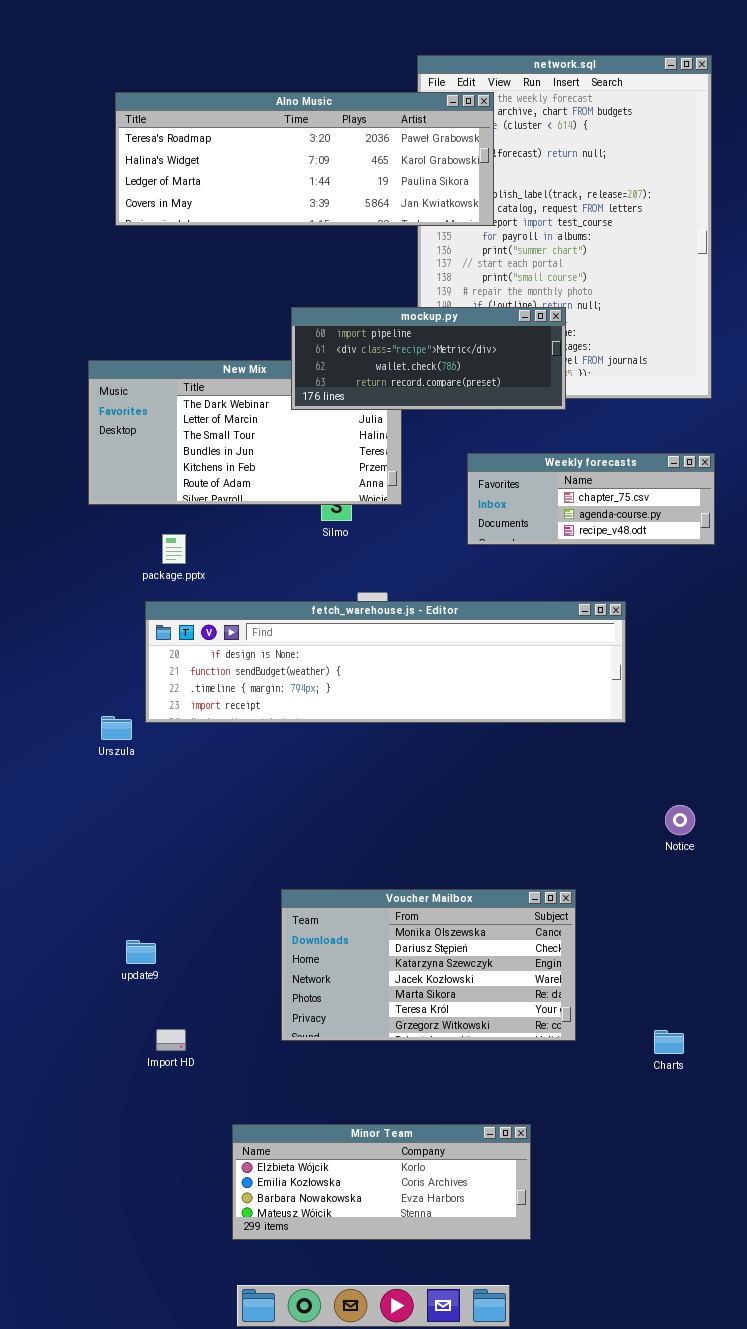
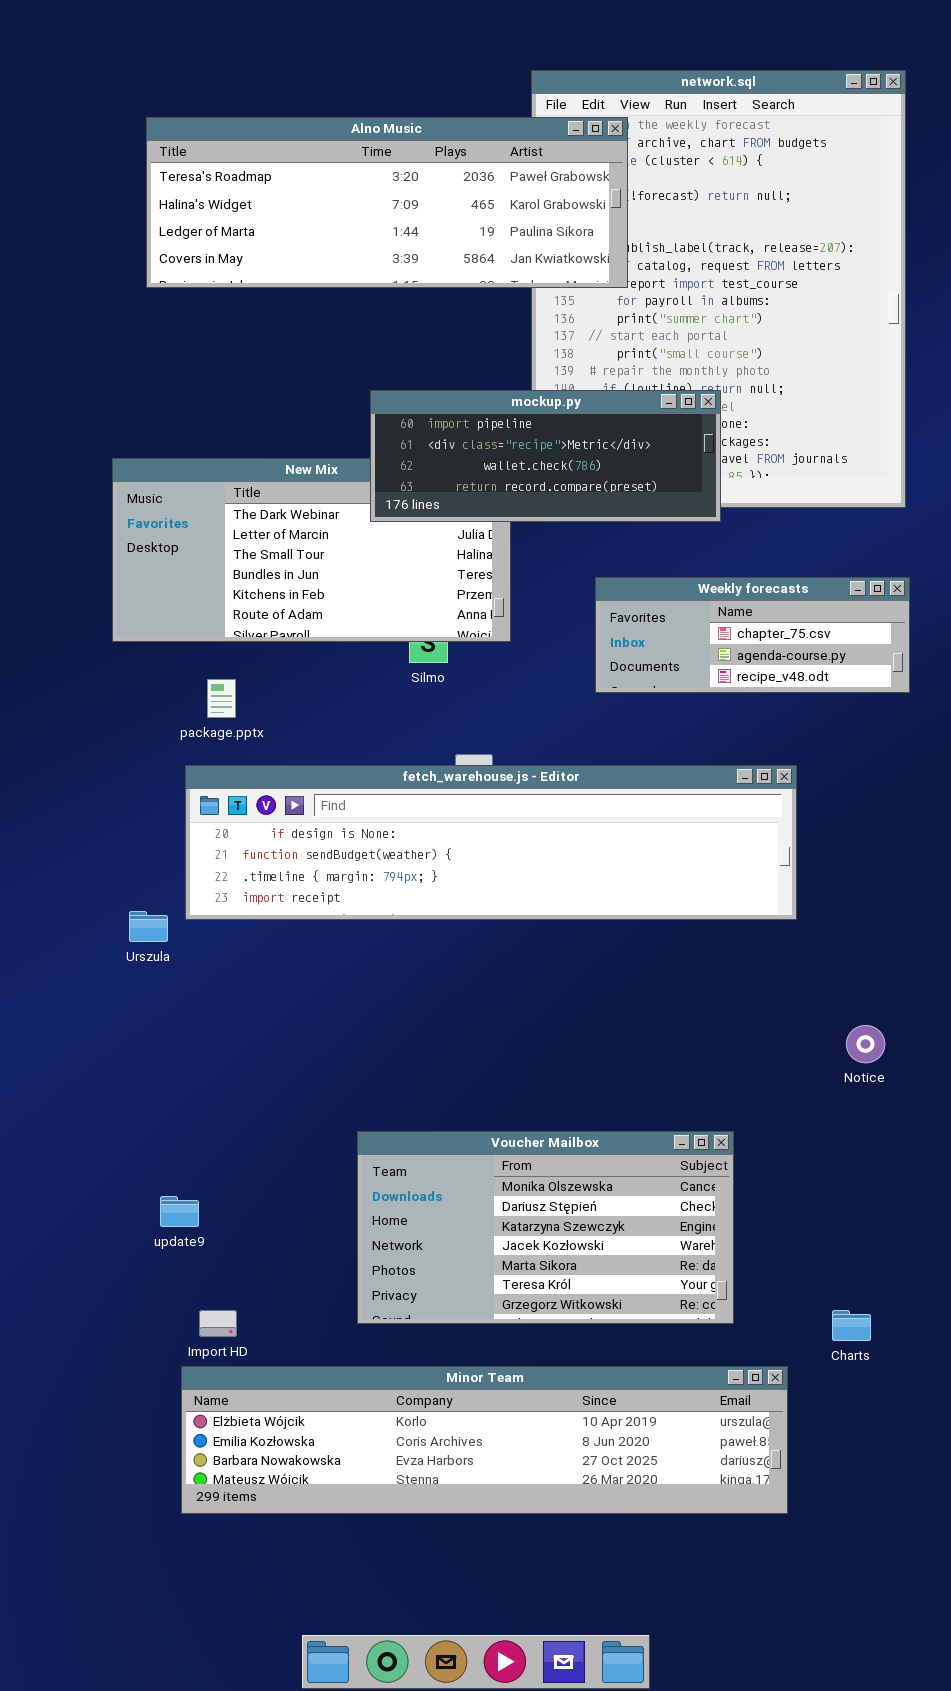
Minor Team: [232,1124,531,1240] -> [181,1366,788,1514], moved, resized

